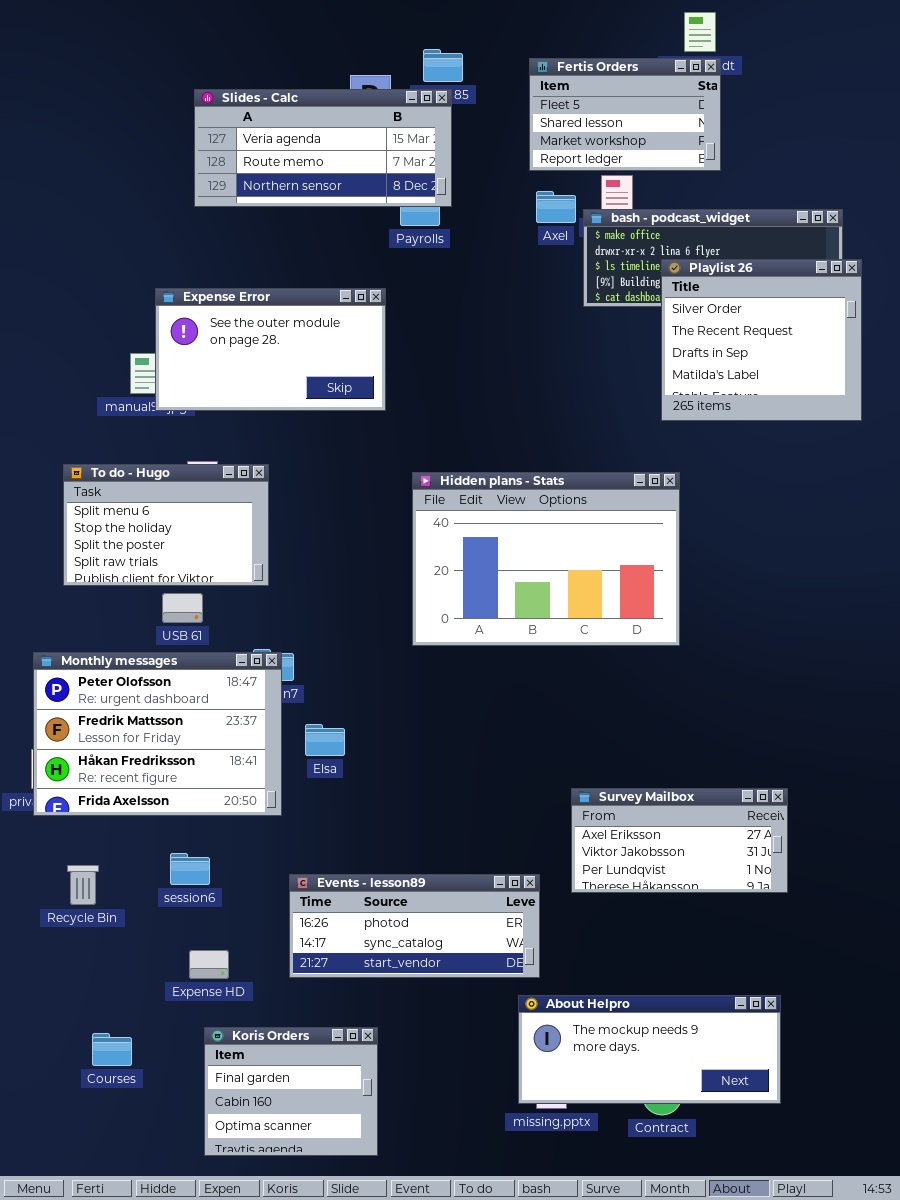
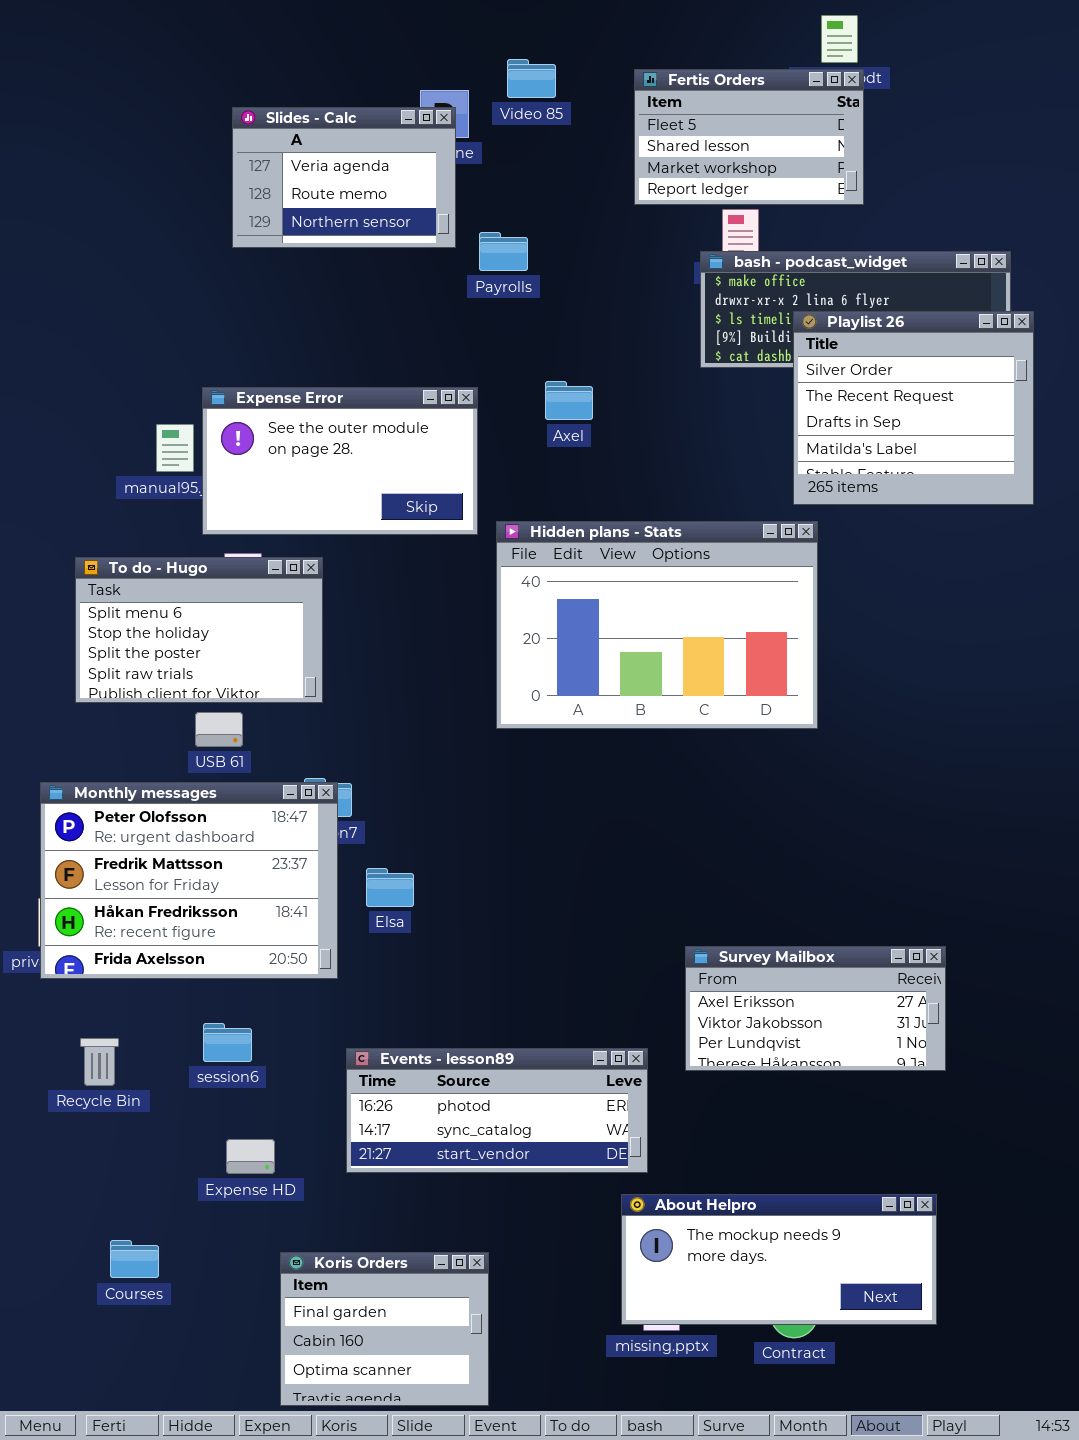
Slides - Calc: [194,89,452,207] -> [232,107,456,248], resized
Axel: [536,191,576,223] -> [545,381,593,420], moved
Expense Error: [155,288,386,411] -> [202,387,478,535], moved
Hidden plans - Stats: [412,472,680,646] -> [496,521,818,729], moved
Koris Orders: [204,1027,378,1156] -> [280,1252,489,1406], moved

